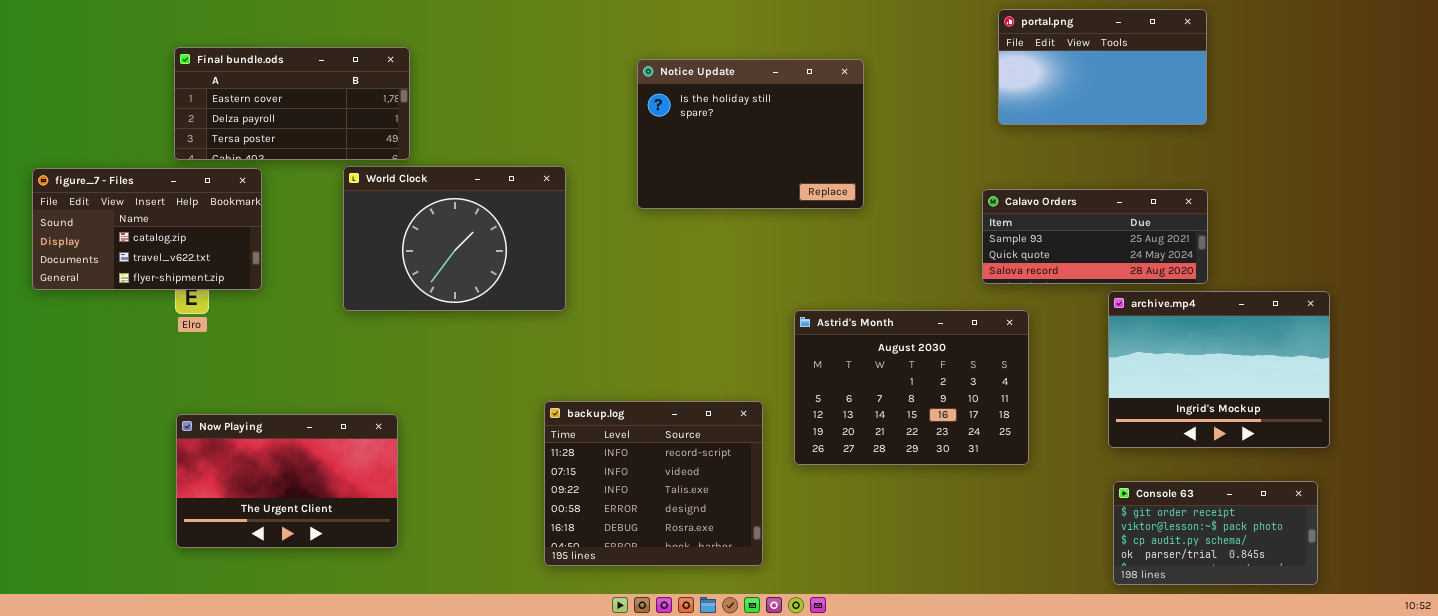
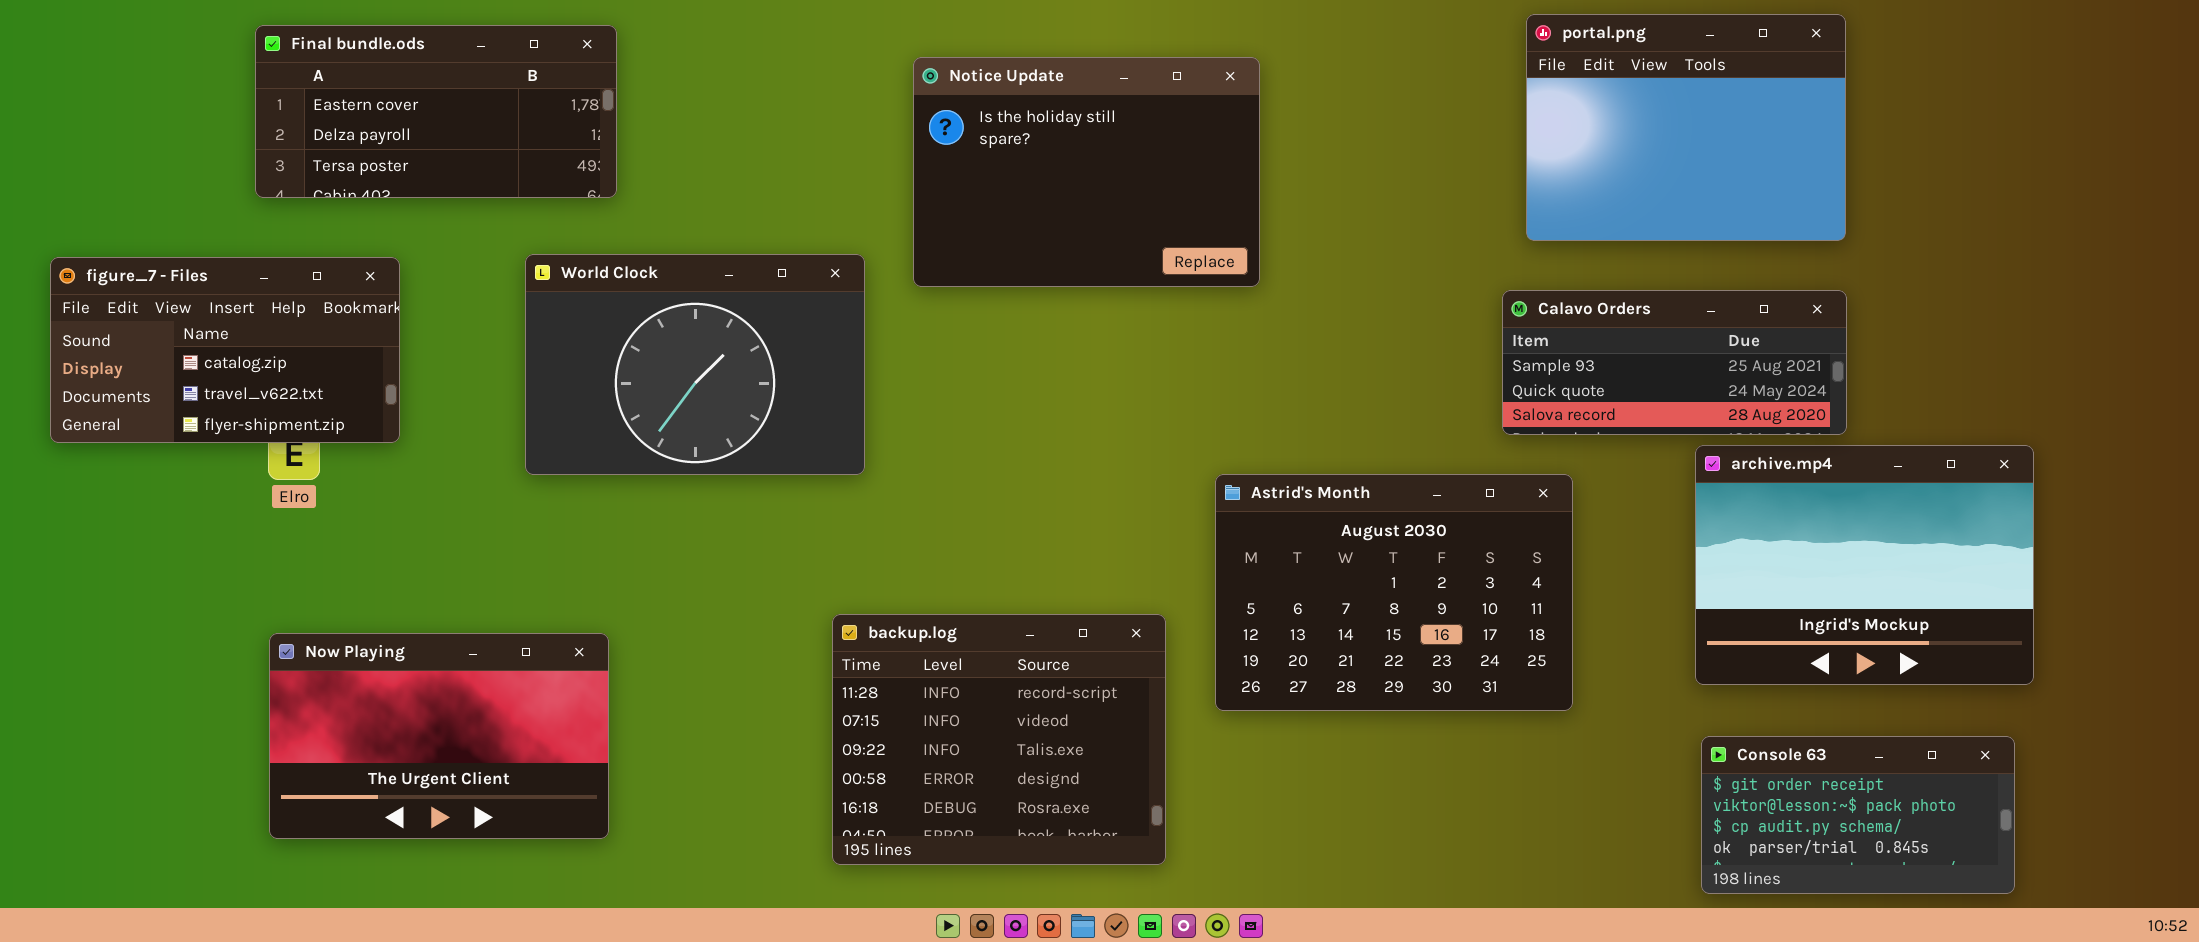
portal.png: [998,9,1207,125] -> [1526,14,1846,241], resized
Final bundle.ods: [174,47,410,160] -> [255,25,617,198], moved
Notice Update: [637,59,864,209] -> [913,57,1260,287], moved

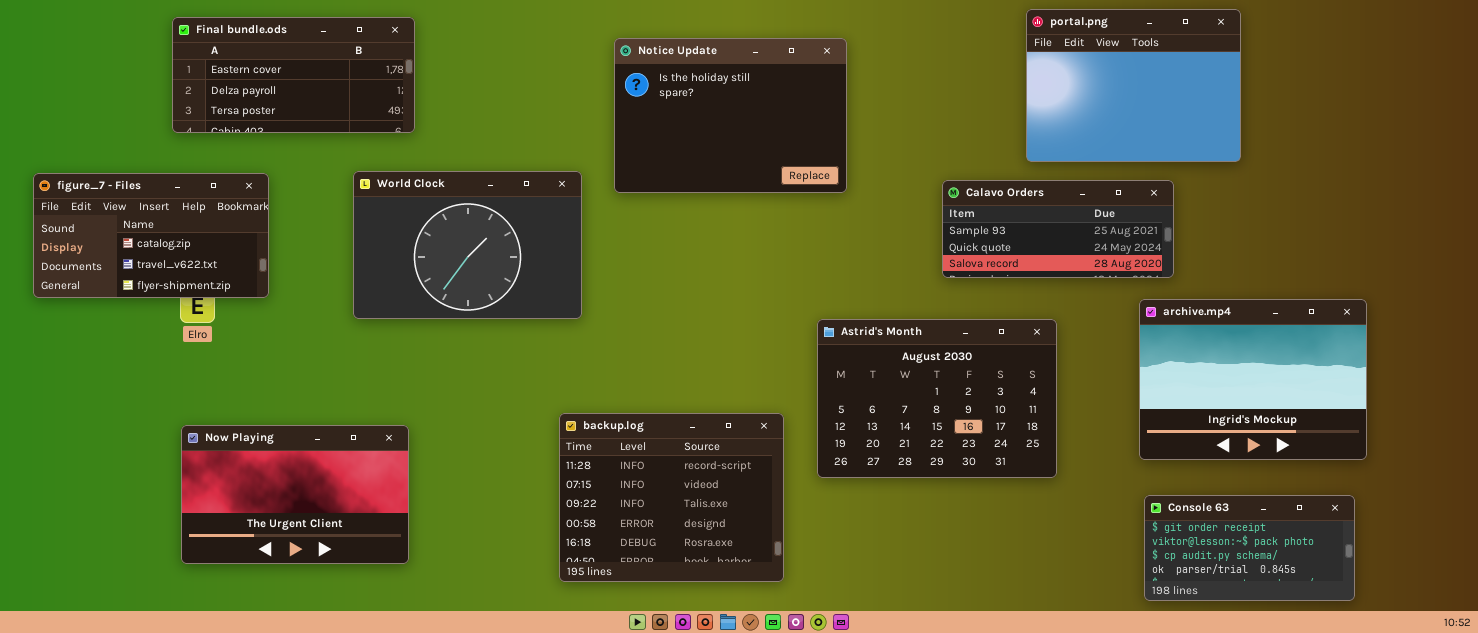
Calavo Orders: [1502,290,1847,435] -> [942,180,1174,278], moved

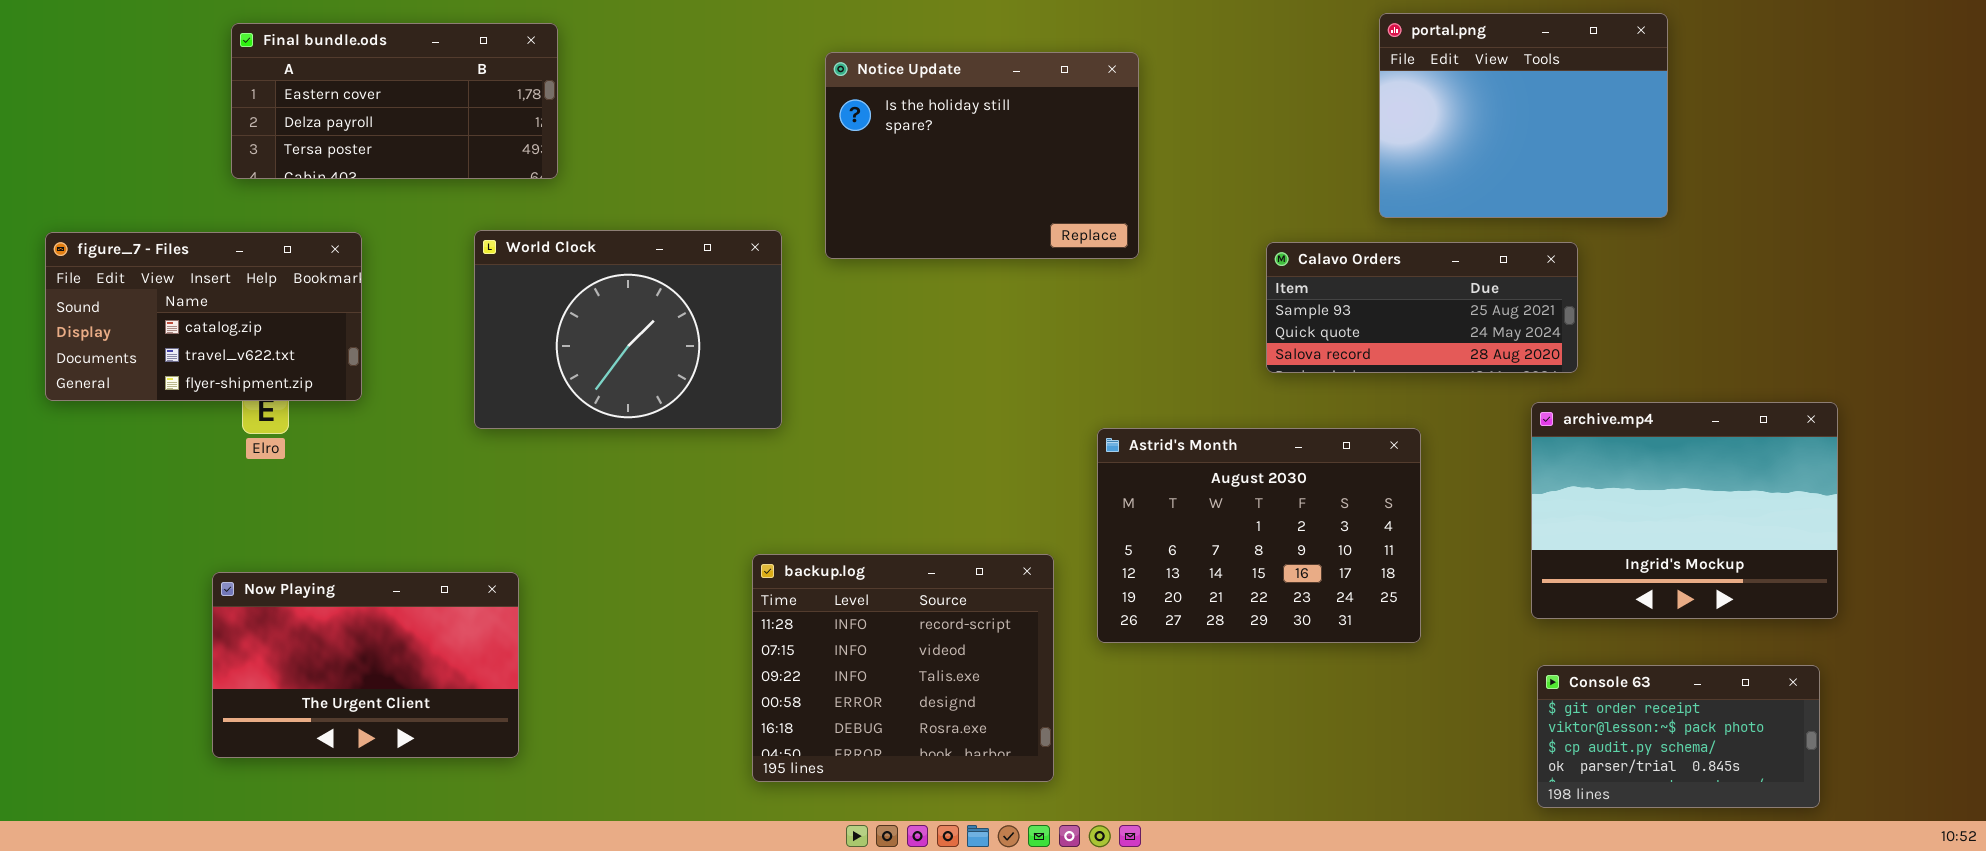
Now Playing: [181,425,409,564] -> [212,572,519,758], moved

